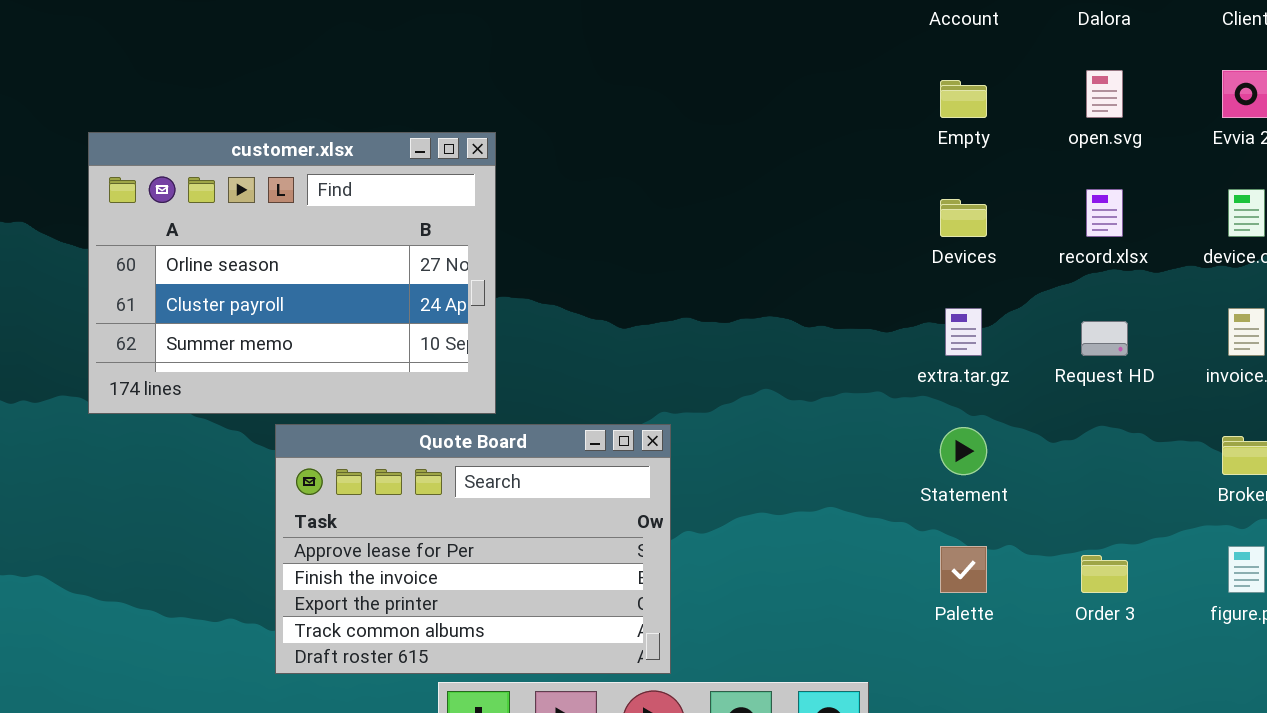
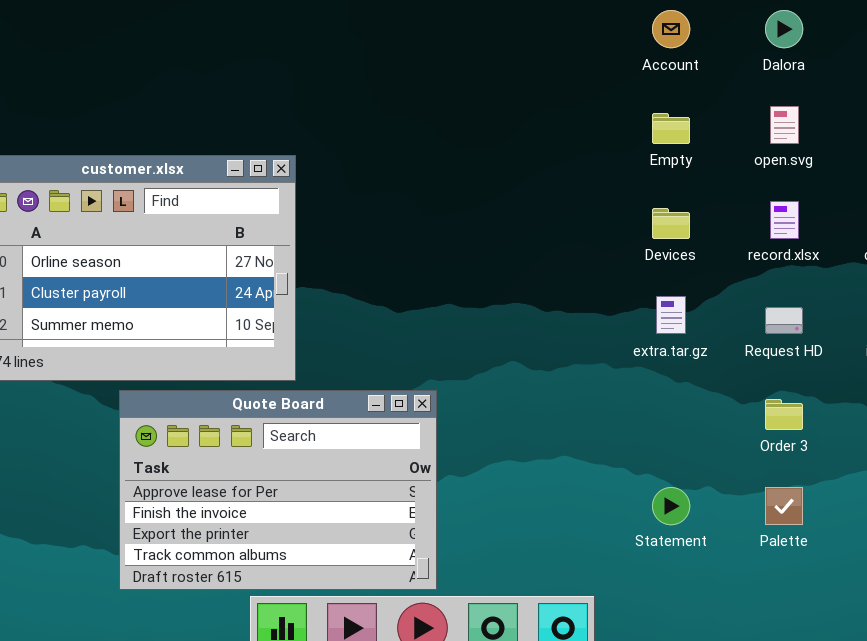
Statement: [940,427,987,475] -> [652,487,690,525], moved
Palette: [940,546,987,593] -> [765,487,803,525], moved
Order 3: [1081,555,1128,593] -> [765,399,803,430], moved

